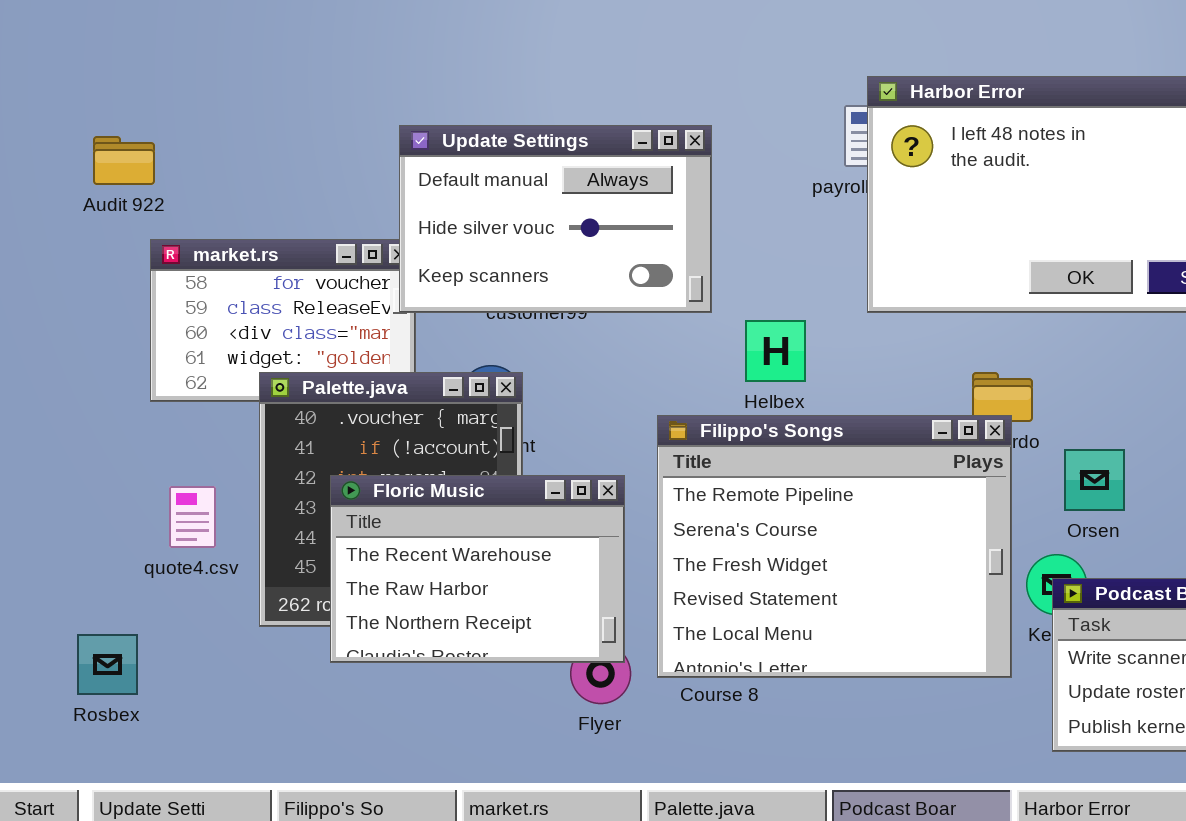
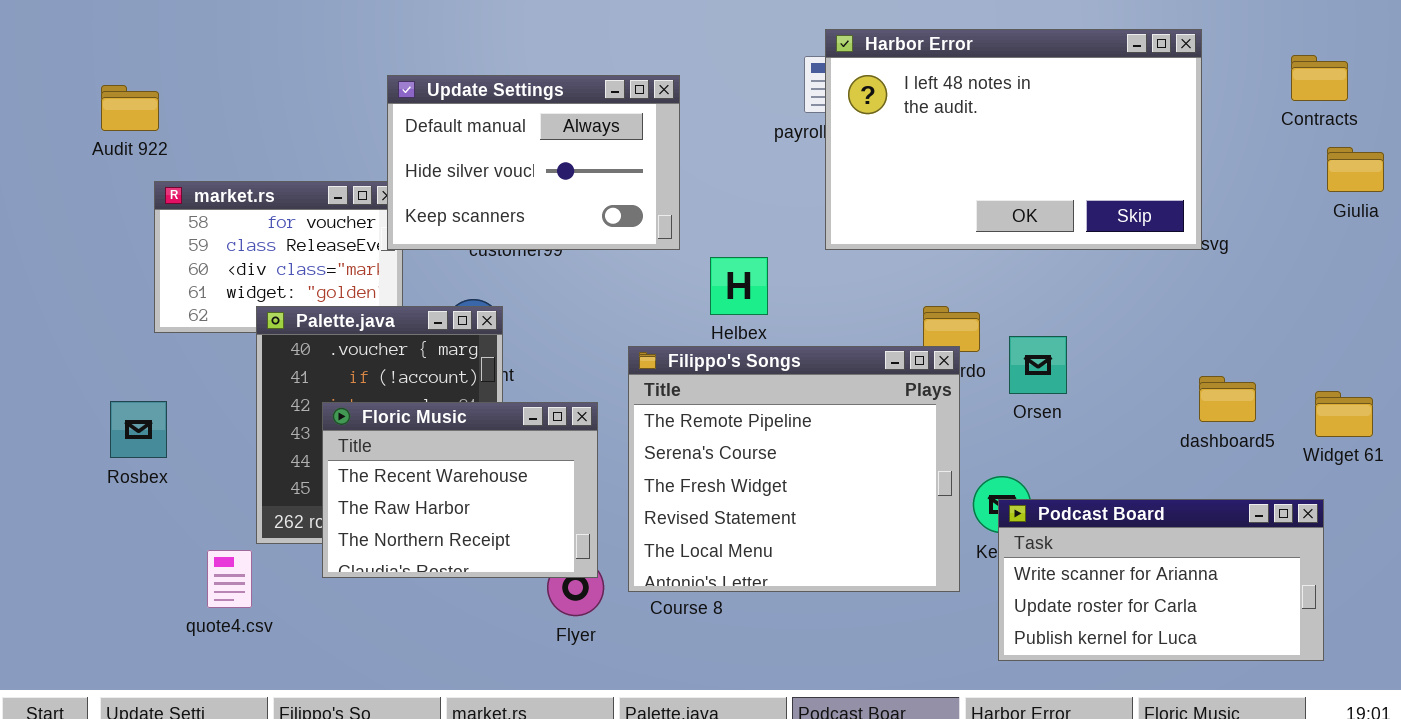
Orsen: [1064,449,1125,511] -> [1009,336,1067,394], moved
quote4.csv: [169,486,216,548] -> [207,550,252,608], moved
Rosbex: [77,634,138,695] -> [110,401,167,458], moved

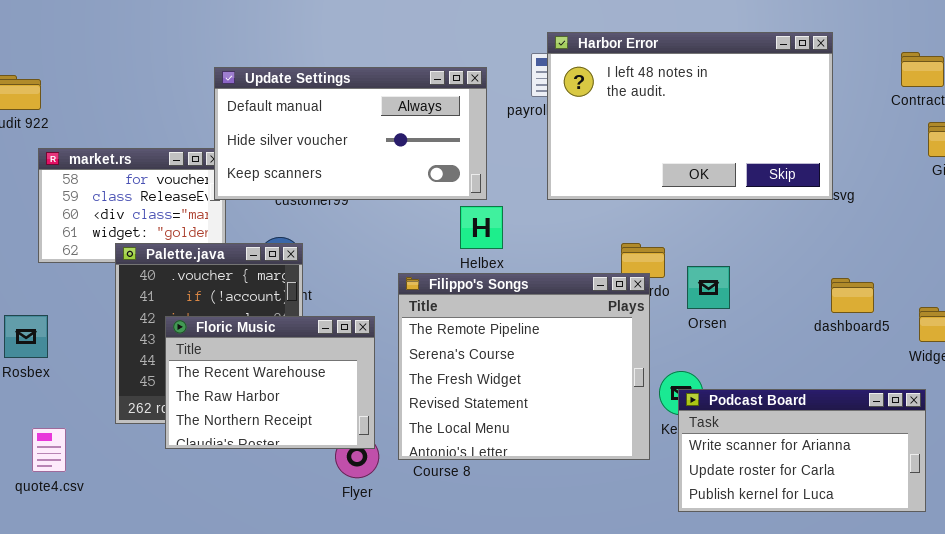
Update Settings: [387,75,680,250] -> [214,67,487,200], resized
dashboard5: [1199,376,1256,422] -> [831,278,874,313], moved
quote4.csv: [207,550,252,608] -> [32,428,66,472], moved

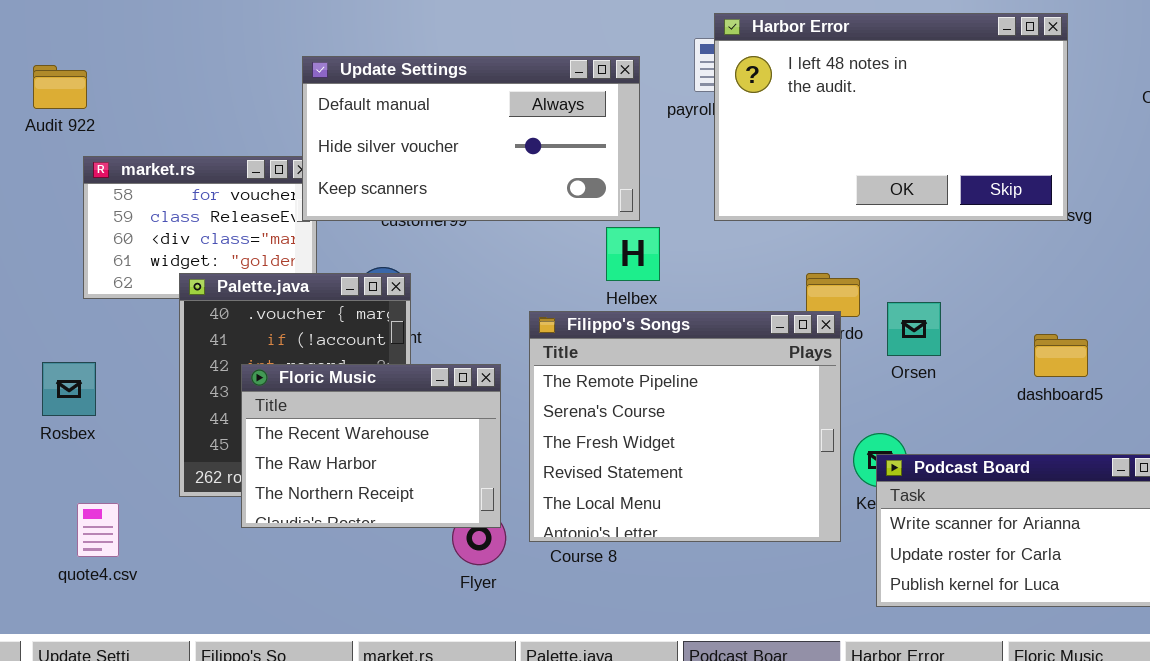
dashboard5: [831,278,874,313] -> [1034,334,1088,377], moved

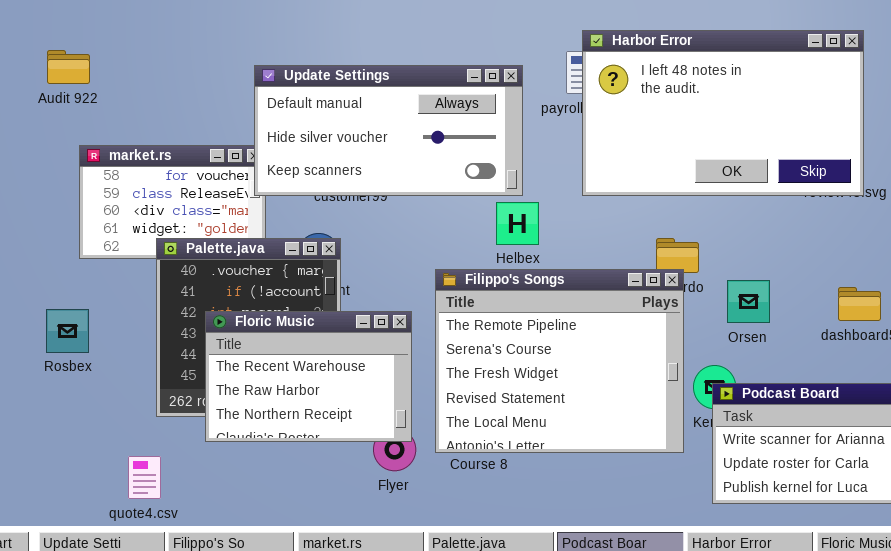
Audit 922: [33,65,87,109] -> [47,50,90,84], moved
Orsen: [887,302,941,356] -> [727,280,770,323], moved
quote4.csv: [77,503,119,557] -> [128,456,161,499], moved

